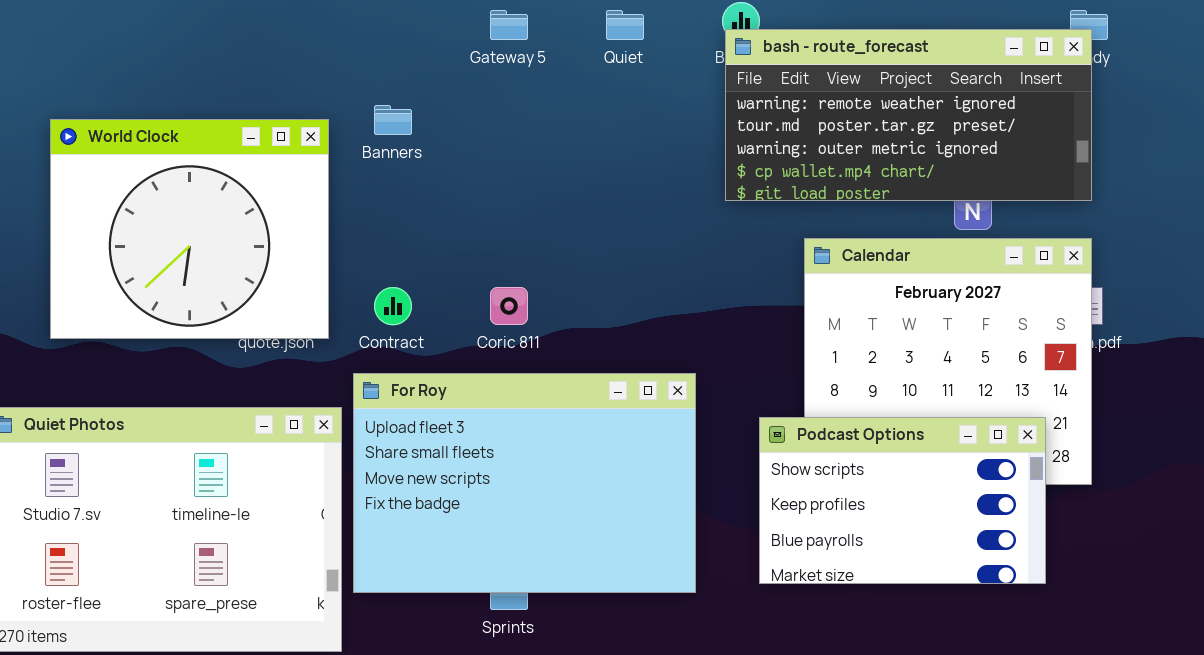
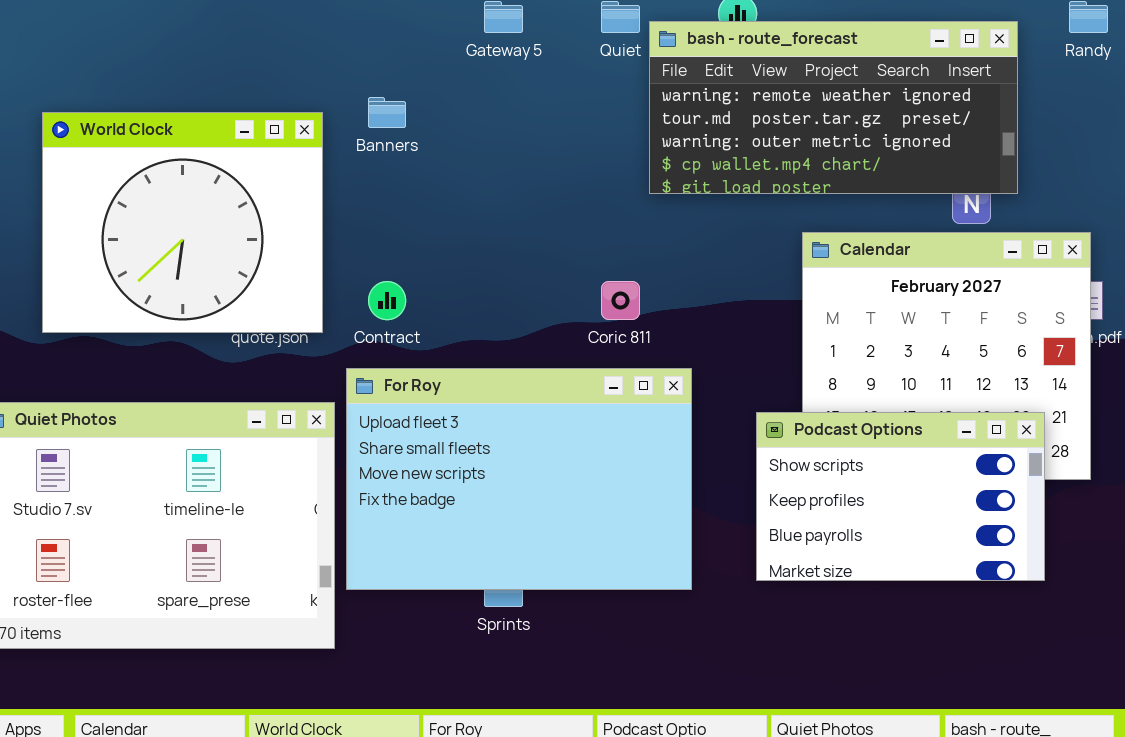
bash - route_forecast: [725,29,1092,201] -> [649,21,1018,194], moved
Coric 811: [490,287,528,325] -> [601,281,640,320], moved

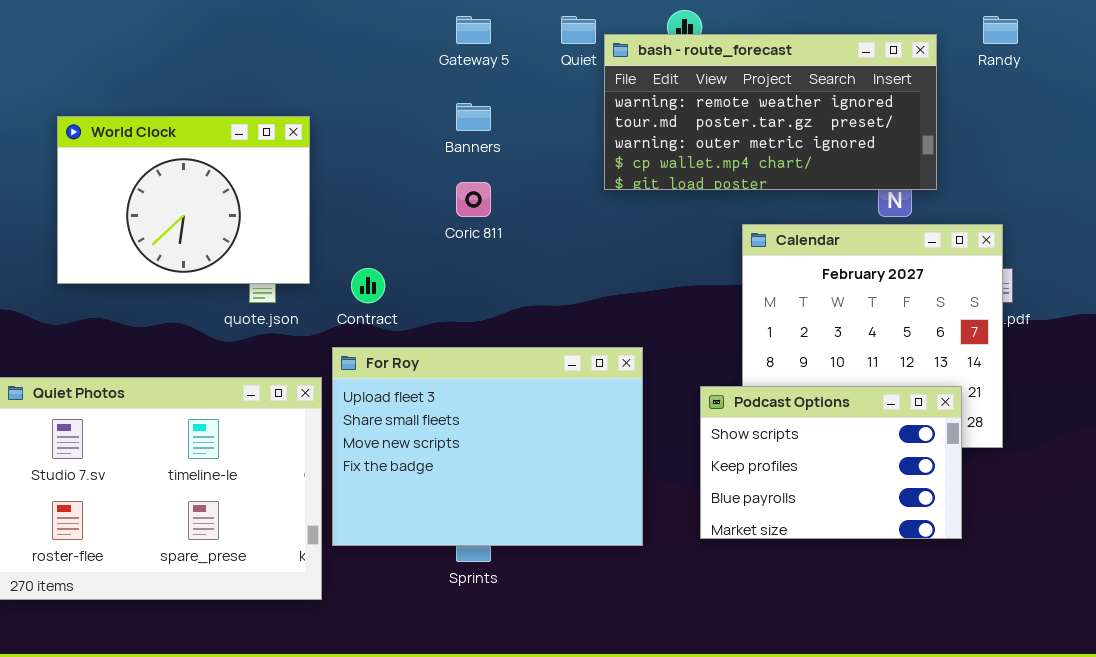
Banners: [368,97,406,128] -> [456,103,491,131], moved
World Clock: [42,112,323,333] -> [57,116,310,284], resized
Coric 811: [601,281,640,320] -> [456,182,491,217], moved

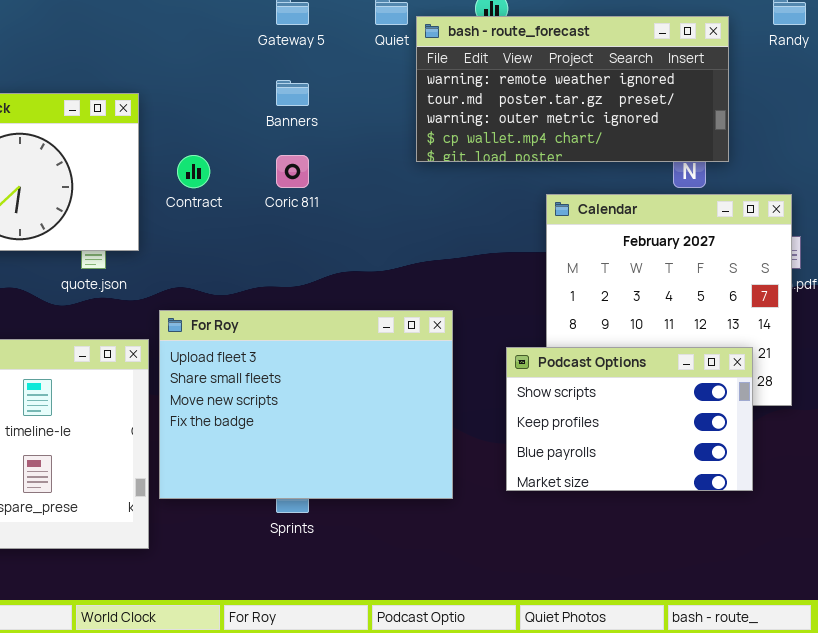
Contract: [351,268,385,303] -> [177,155,210,188], moved

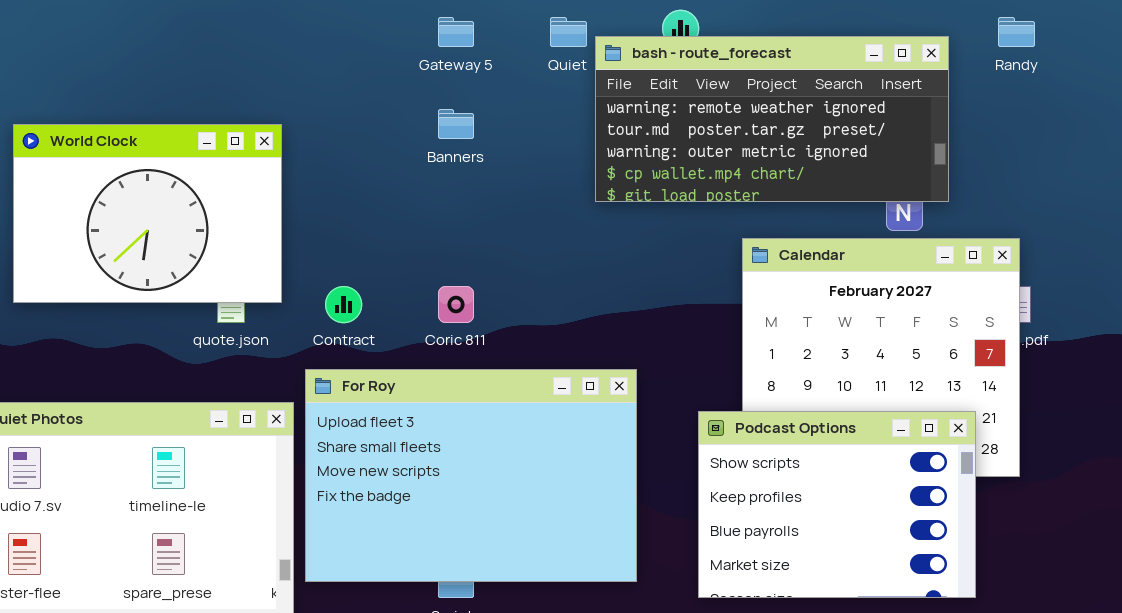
Contract: [177,155,210,188] -> [325,286,362,323], moved
Coric 811: [276,155,309,188] -> [438,286,474,323], moved
Podcast Options: [506,347,753,491] -> [698,411,976,598], resized

